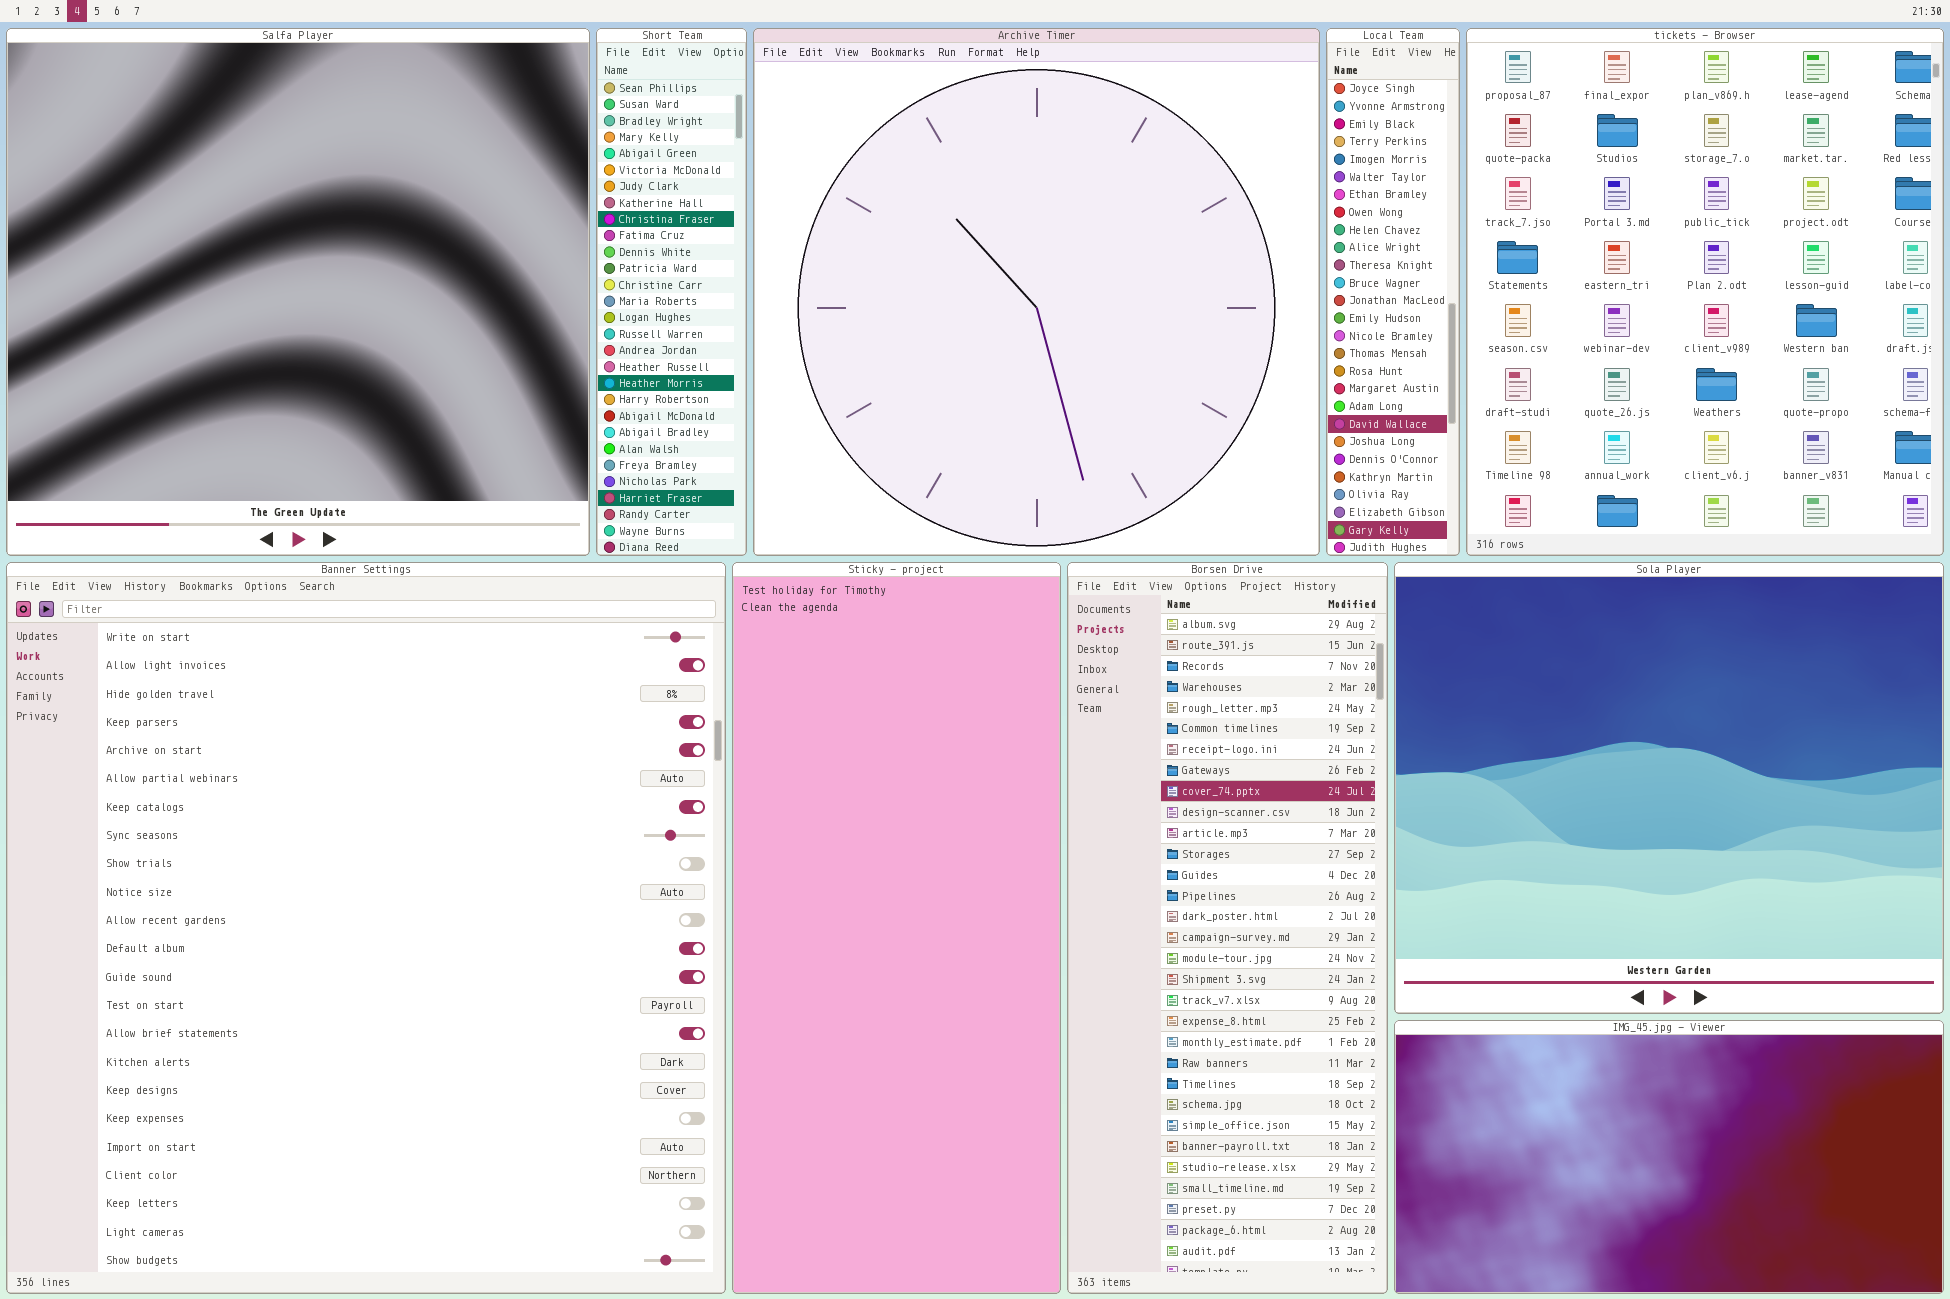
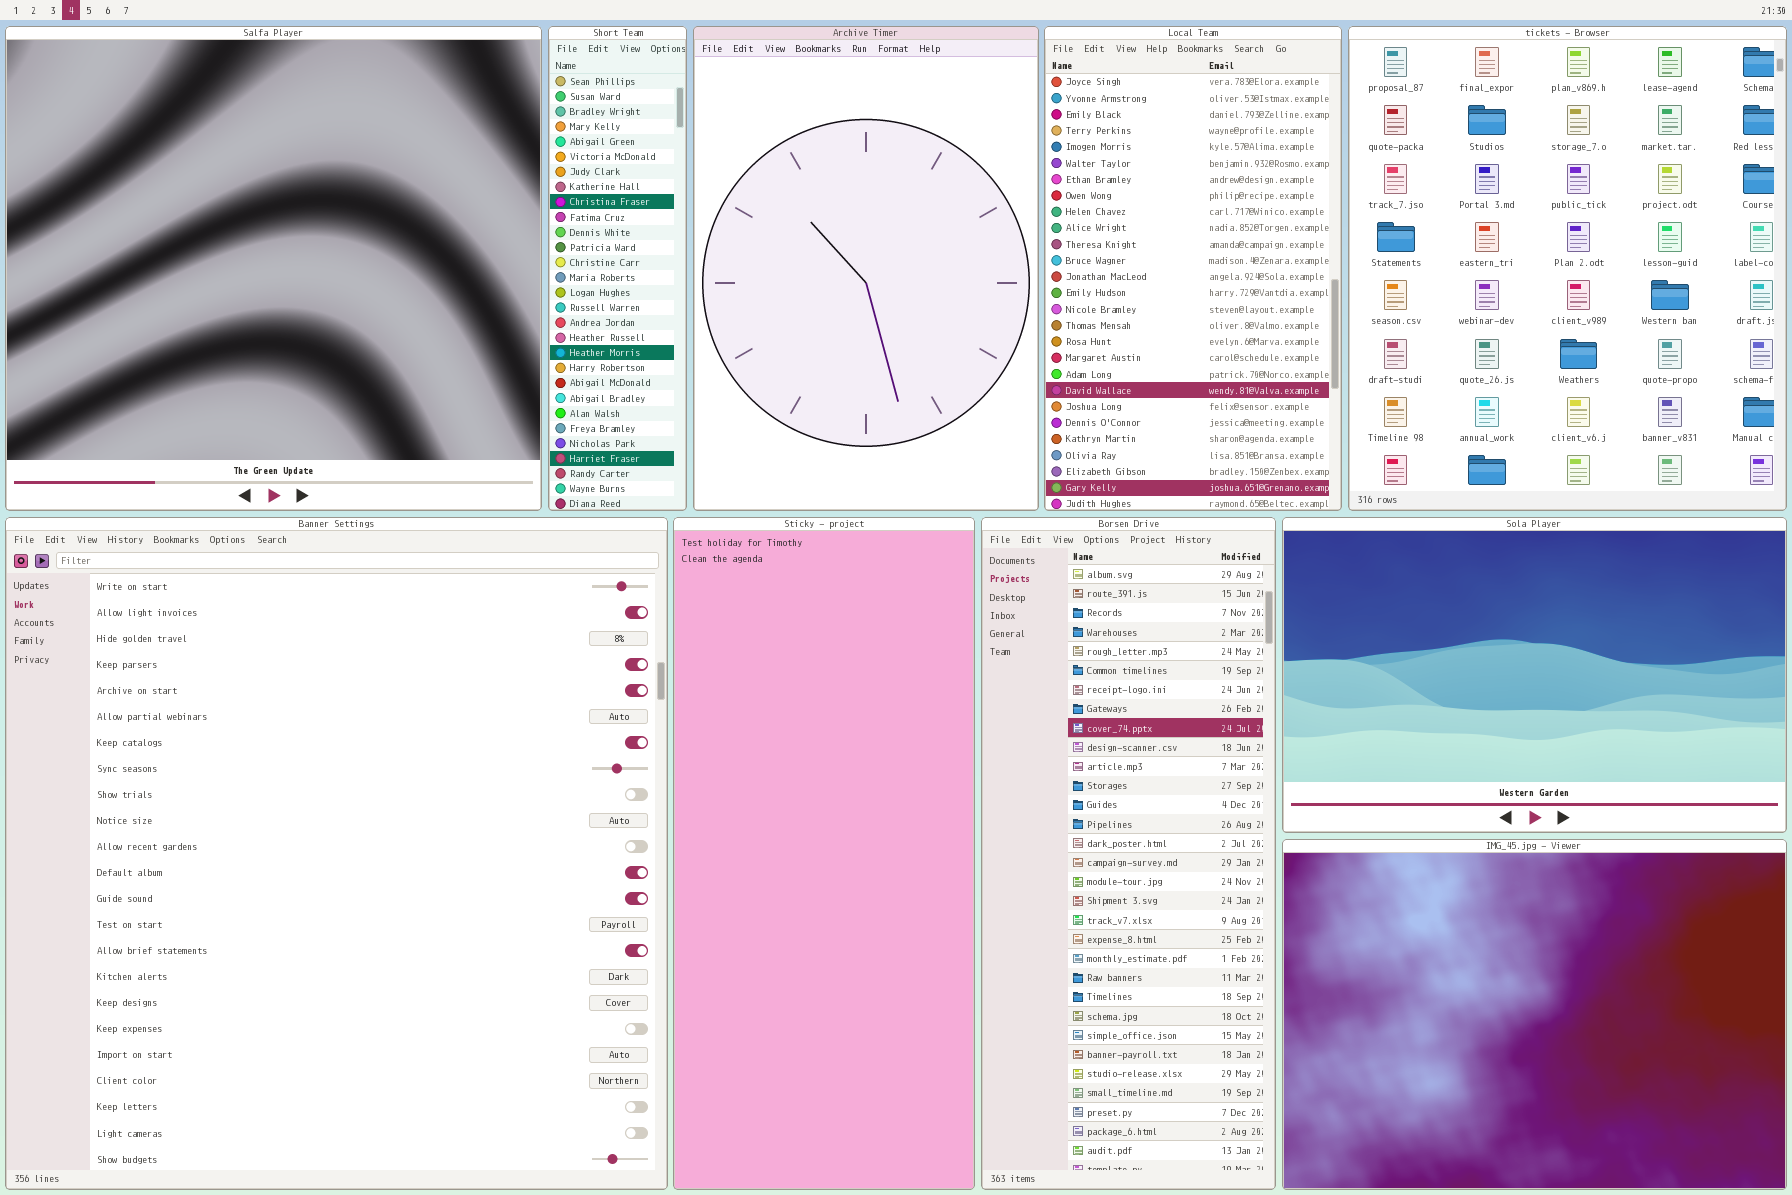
Archive Timer: [753,28,1320,556] -> [693,26,1039,511], resized
Local Team: [1326,28,1460,556] -> [1044,26,1342,511], resized
Sola Player: [1394,562,1944,1014] -> [1282,517,1787,833], resized
IMG_45.jpg - Viewer: [1394,1020,1944,1294] -> [1282,839,1787,1190], resized

